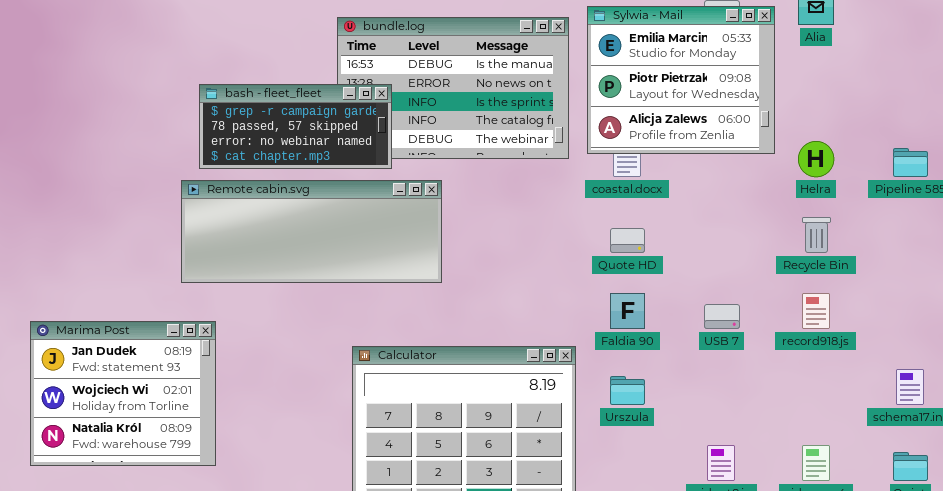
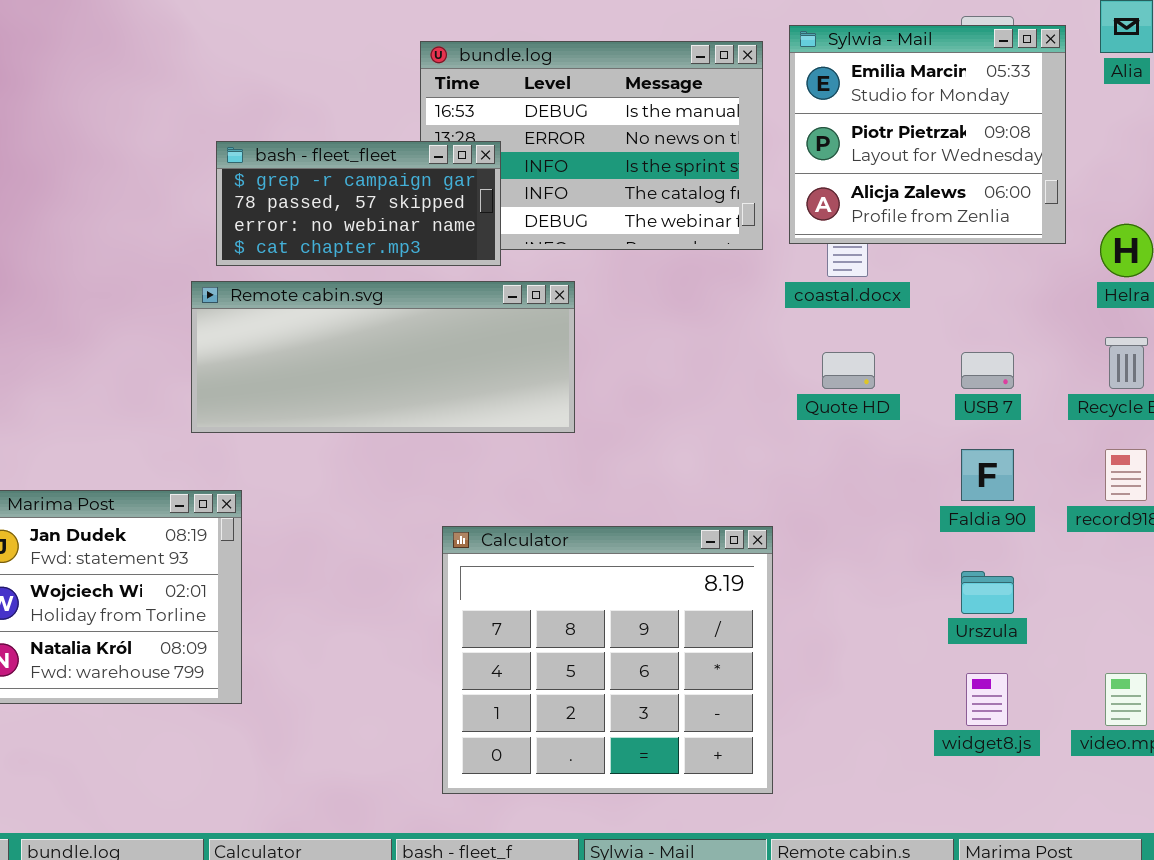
Faldia 90: [610,293,645,329] -> [961,449,1014,501], moved
USB 7: [704,304,740,329] -> [961,352,1014,389], moved
Urszula: [610,376,645,405] -> [961,571,1014,614], moved

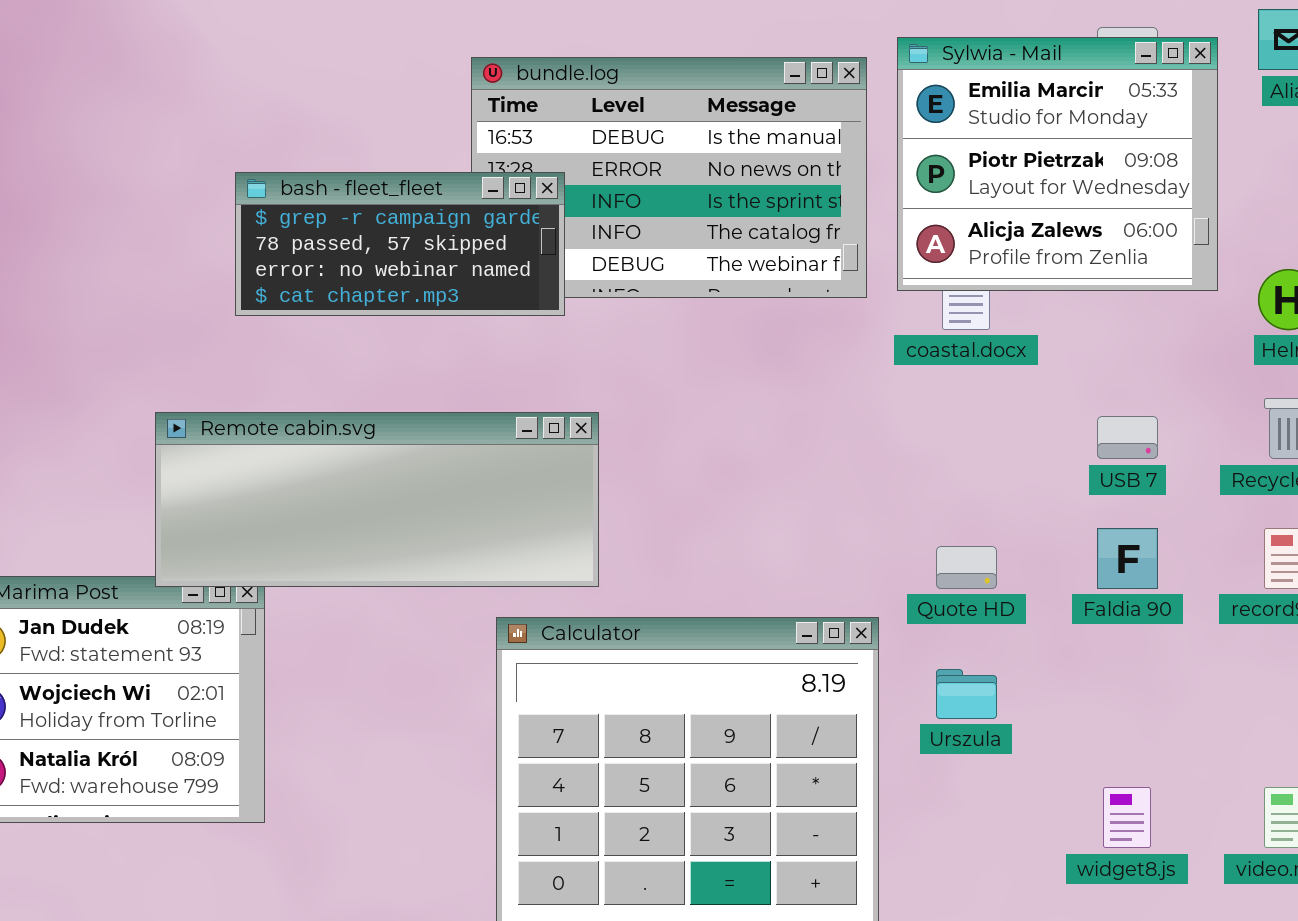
Remote cabin.svg: [191,281,575,433] -> [155,412,599,587], moved
Quote HD: [822,352,875,389] -> [936,546,997,589], moved
Urszula: [961,571,1014,614] -> [936,669,997,719], moved

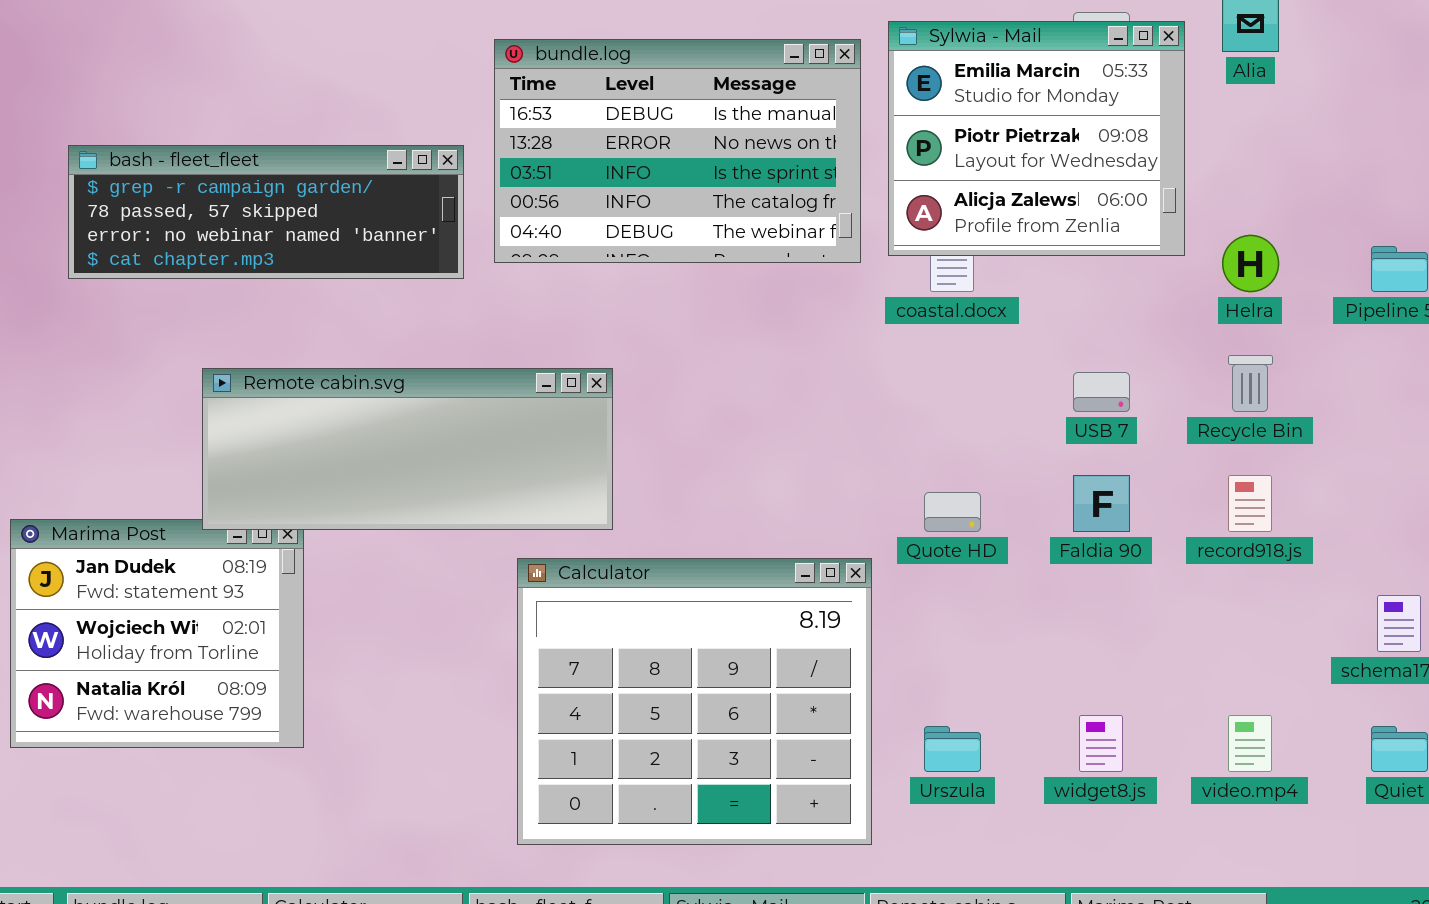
bash - fleet_fleet: [235,172,565,316] -> [68,145,464,279], moved, resized
Urszula: [936,669,997,719] -> [924,726,981,772], moved

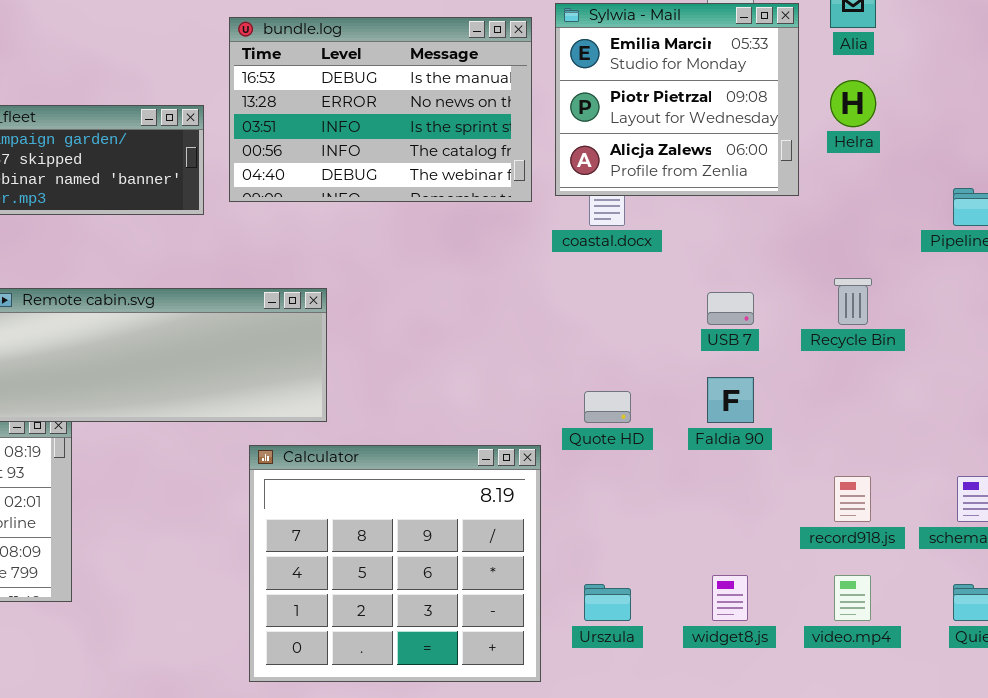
Helra: [1222,235,1279,292] -> [830,80,876,127], moved
record918.js: [1228,475,1272,532] -> [834,476,871,522], moved

